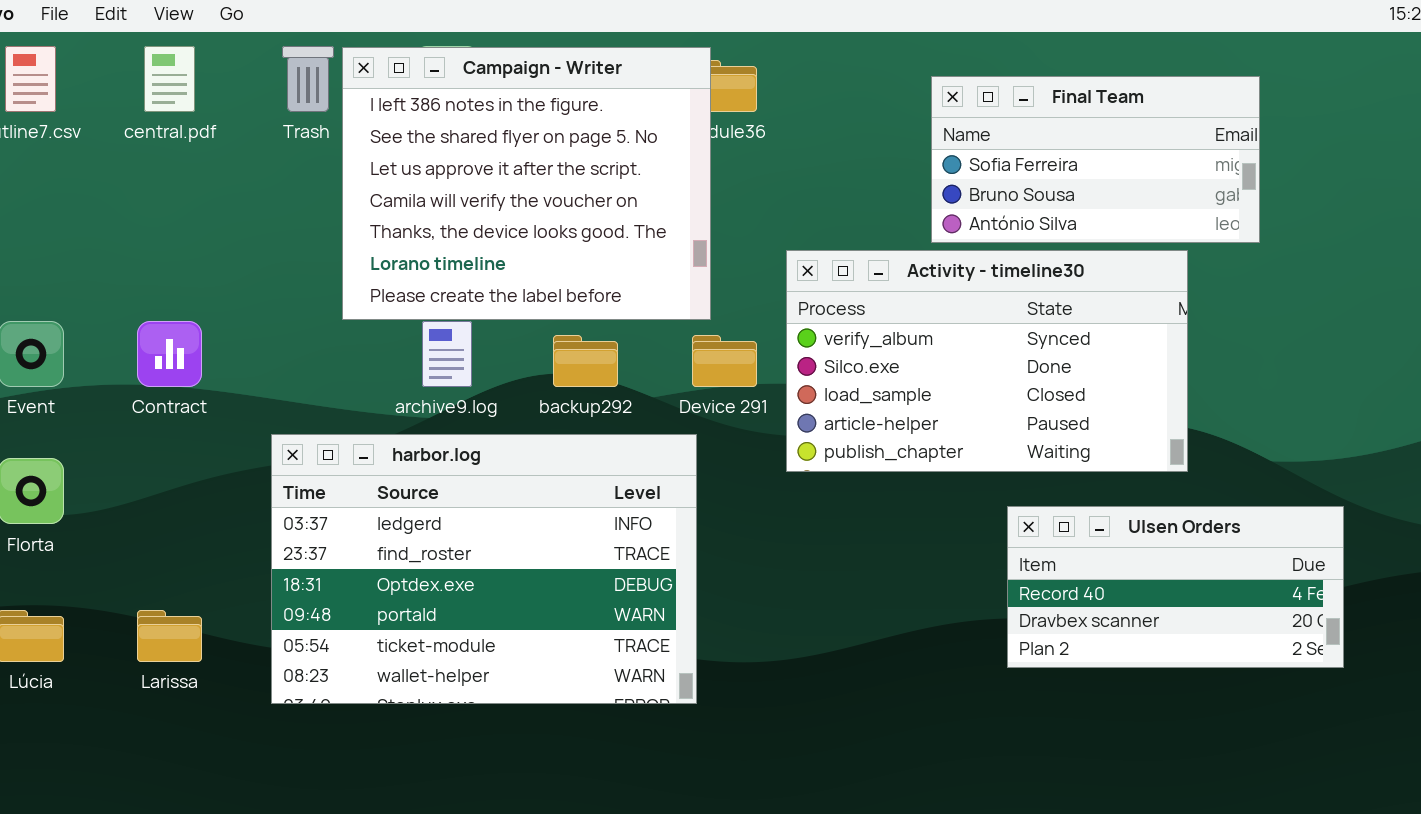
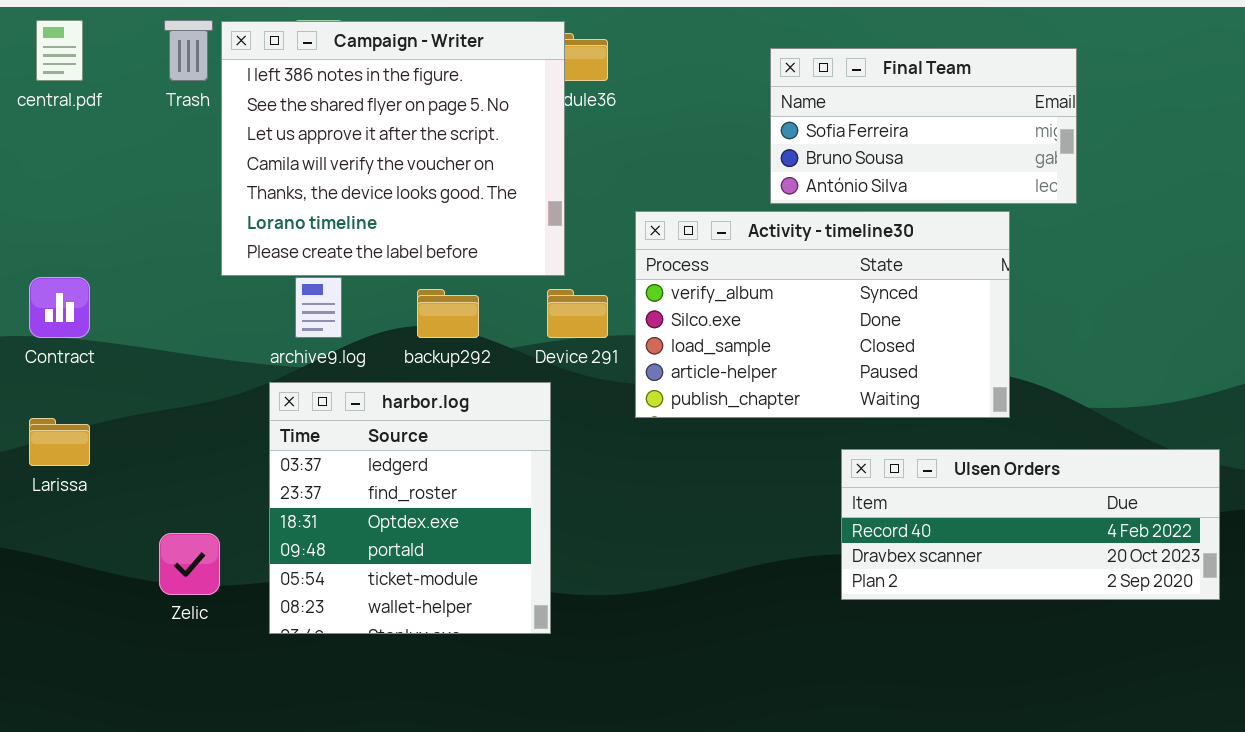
harbor.log: [271,434,697,704] -> [269,382,551,634], resized
Ulsen Orders: [1007,506,1344,668] -> [841,449,1220,600], resized
Larissa: [137,610,202,662] -> [29,418,90,466], moved

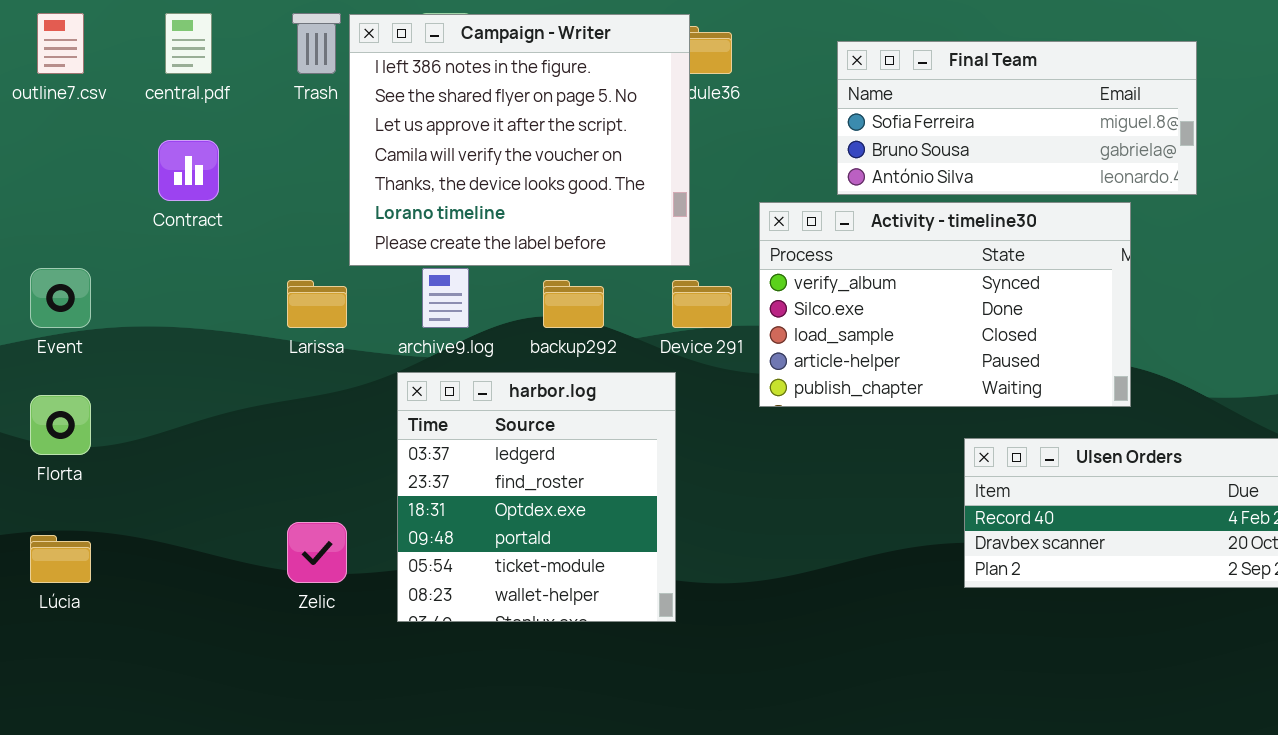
Final Team: [770,48,1077,204] -> [837,41,1197,195], resized
Contract: [29,277,90,338] -> [158,140,219,201], moved
Larissa: [29,418,90,466] -> [287,280,347,328], moved

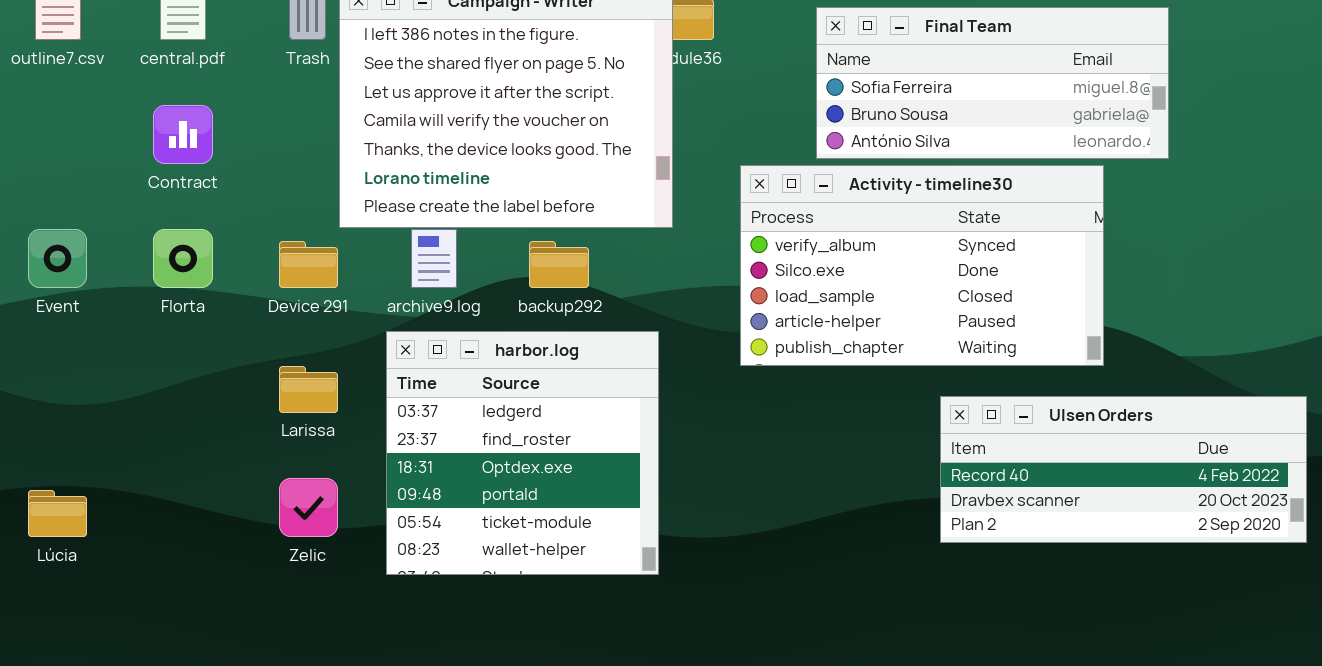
Larissa: [287,280,347,328] -> [279,366,338,413], moved
Device 291: [672,280,732,328] -> [279,241,338,288], moved
Florta: [30,395,91,455] -> [153,229,213,288], moved

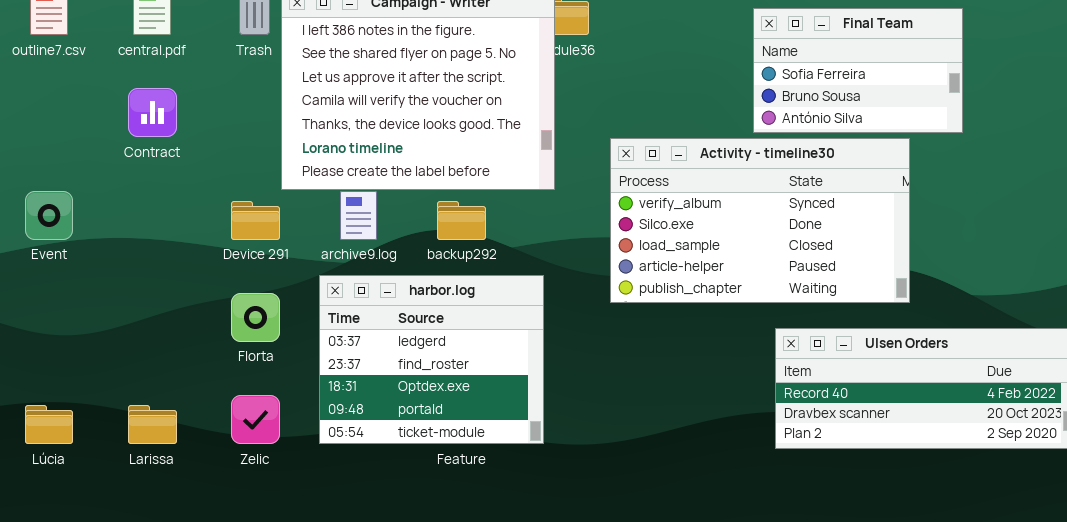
Final Team: [816,7,1169,159] -> [753,8,963,133], resized
Florta: [153,229,213,288] -> [231,293,280,342], moved
harbor.log: [386,331,659,575] -> [319,275,544,444], resized
Larissa: [279,366,338,413] -> [128,405,177,444], moved

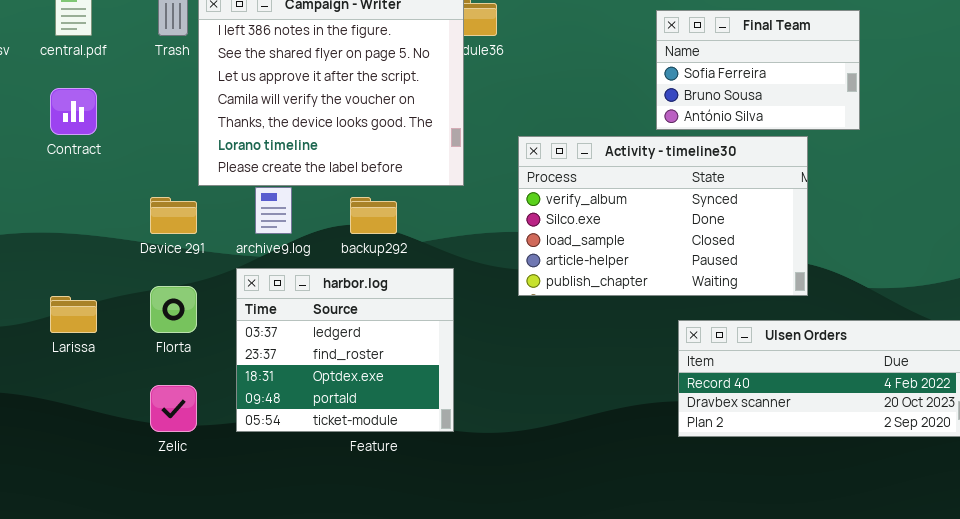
Larissa: [128,405,177,444] -> [50,296,97,333], moved

